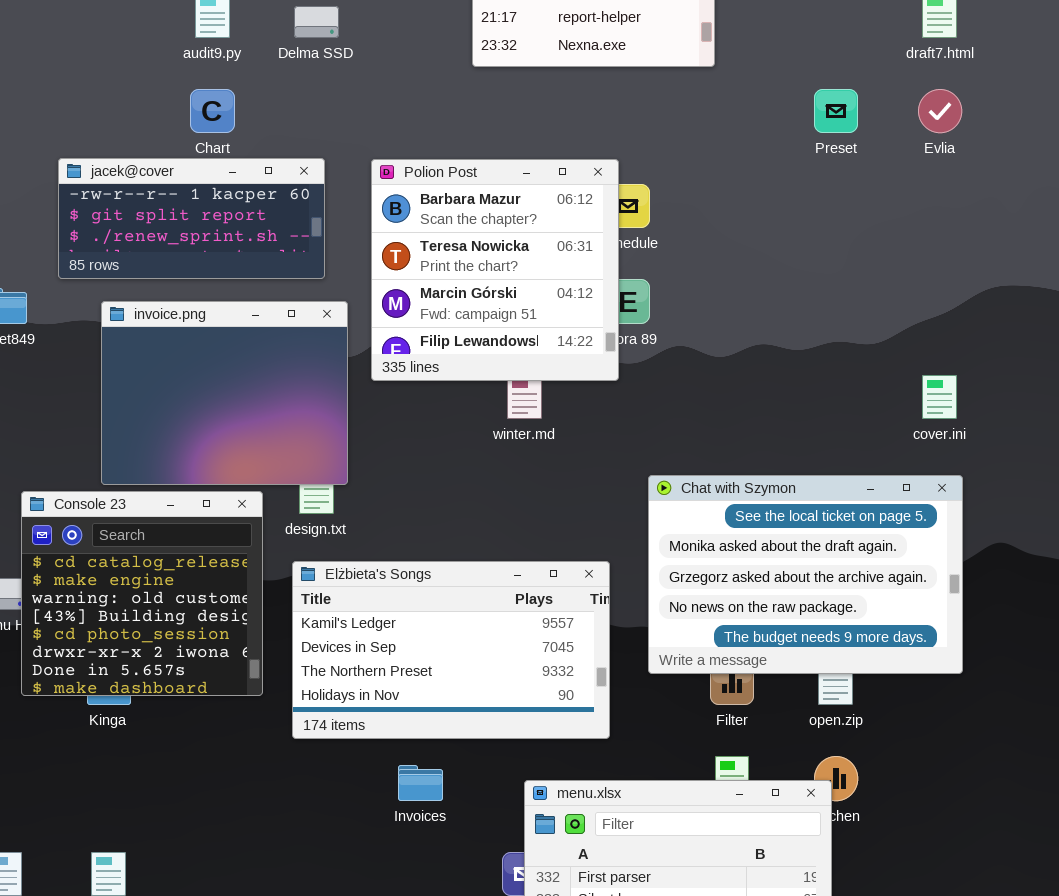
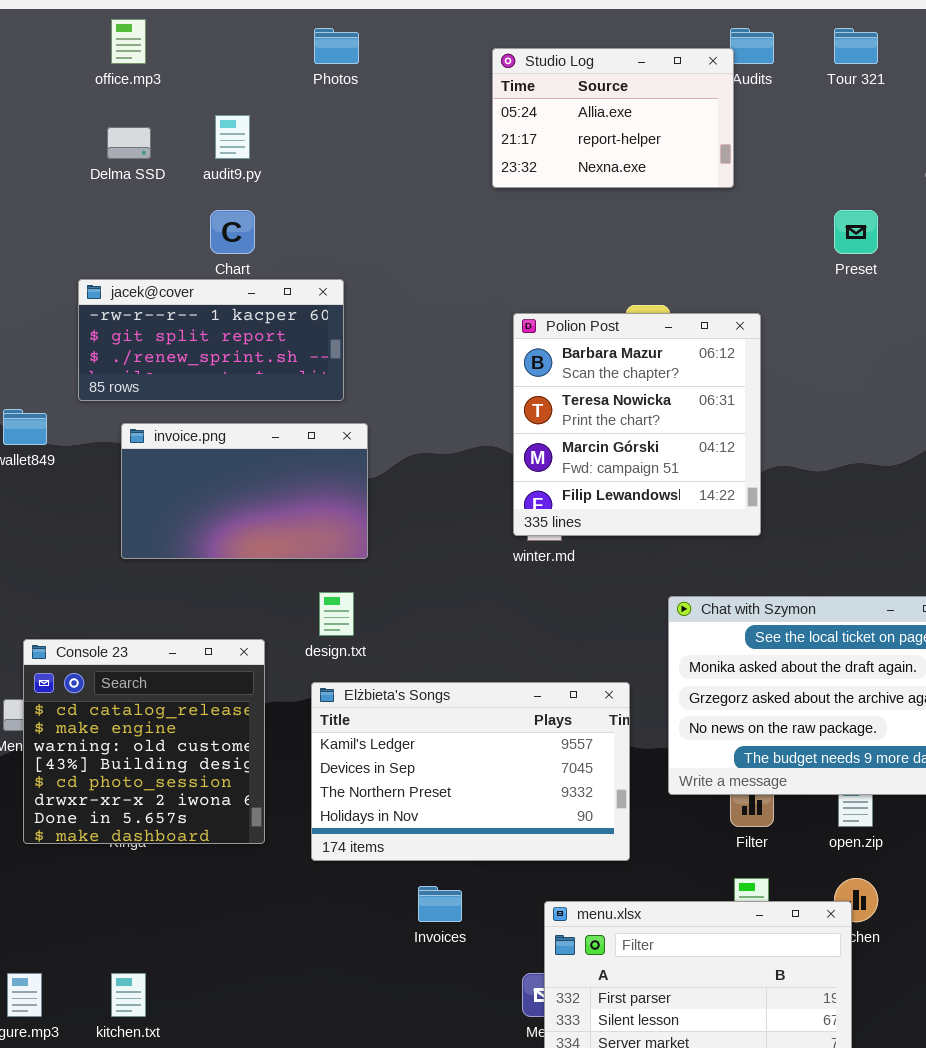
Delma SSD: [294,6,339,38] -> [107,127,151,159], moved
Polion Post: [371,159,619,381] -> [513,313,761,536], moved
invoice.png: [101,301,348,485] -> [121,423,368,559], resized
Console 23: [21,491,263,696] -> [23,639,265,844], moved

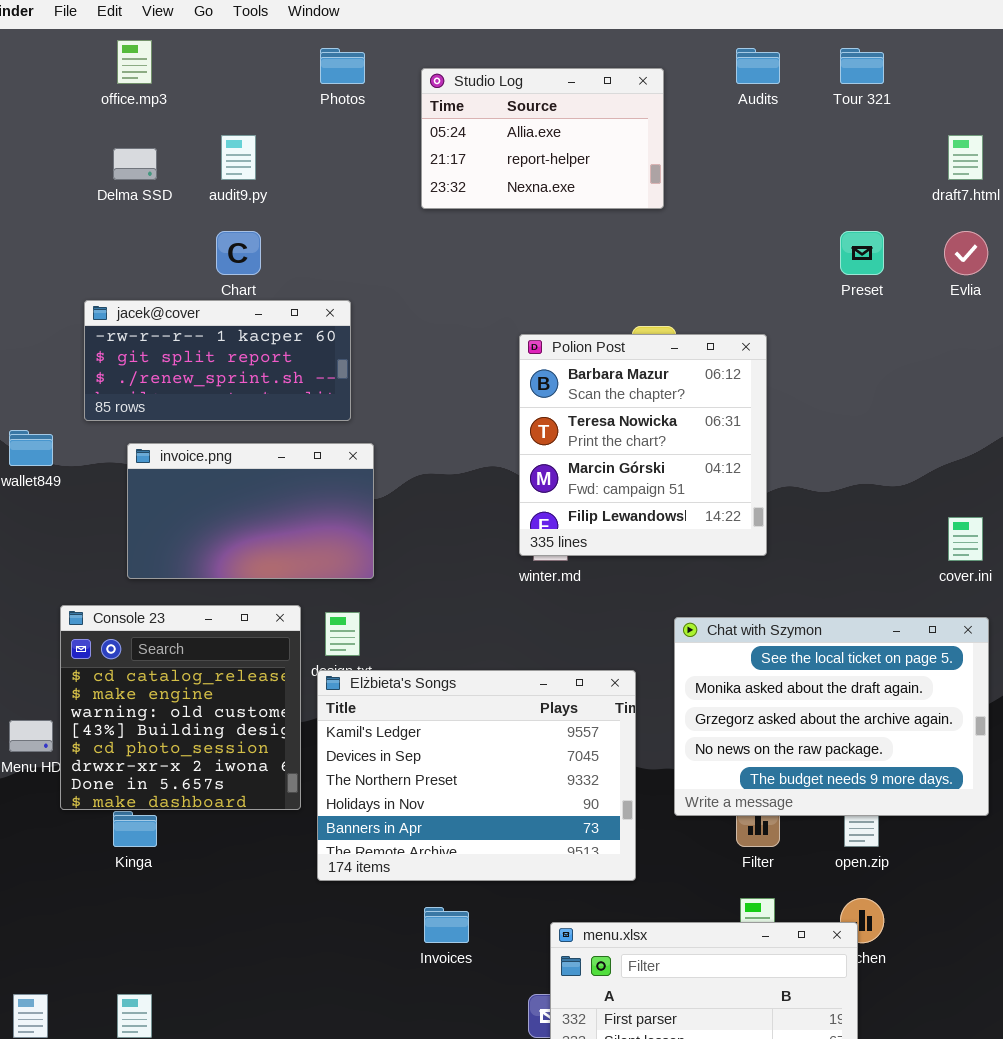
Studio Log: [492,48,734,188] -> [421,68,664,209], moved
Console 23: [23,639,265,844] -> [60,605,301,810], moved
Elżbieta's Songs: [311,682,630,861] -> [317,670,636,881], resized

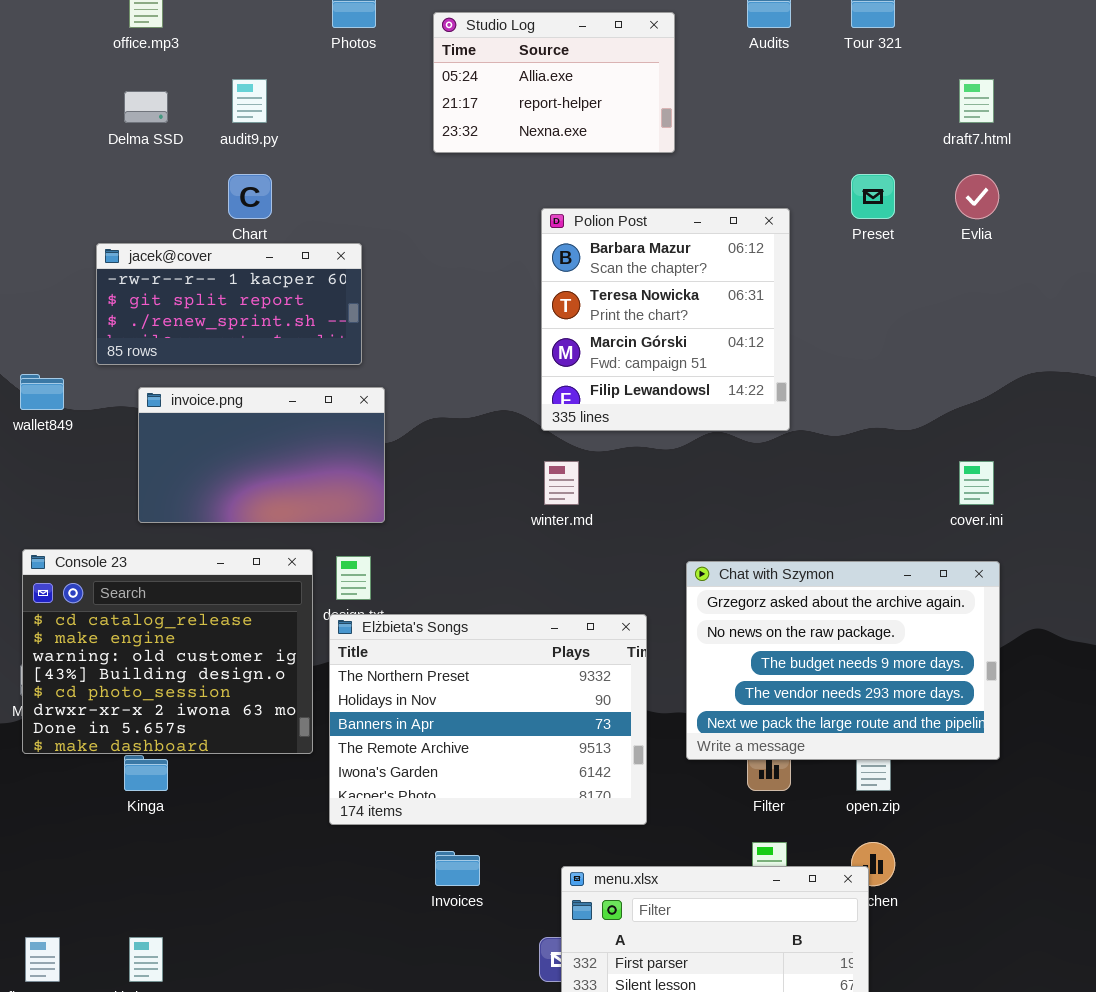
Polion Post: [519,334,767,556] -> [541,208,790,431], moved
Console 23: [60,605,301,810] -> [22,549,313,754], resized
Chat with Szymon: [674,617,989,816] -> [686,561,1000,760], scrolled down 2 rows
Elżbieta's Songs: [317,670,636,881] -> [329,614,647,825], scrolled down 2 rows

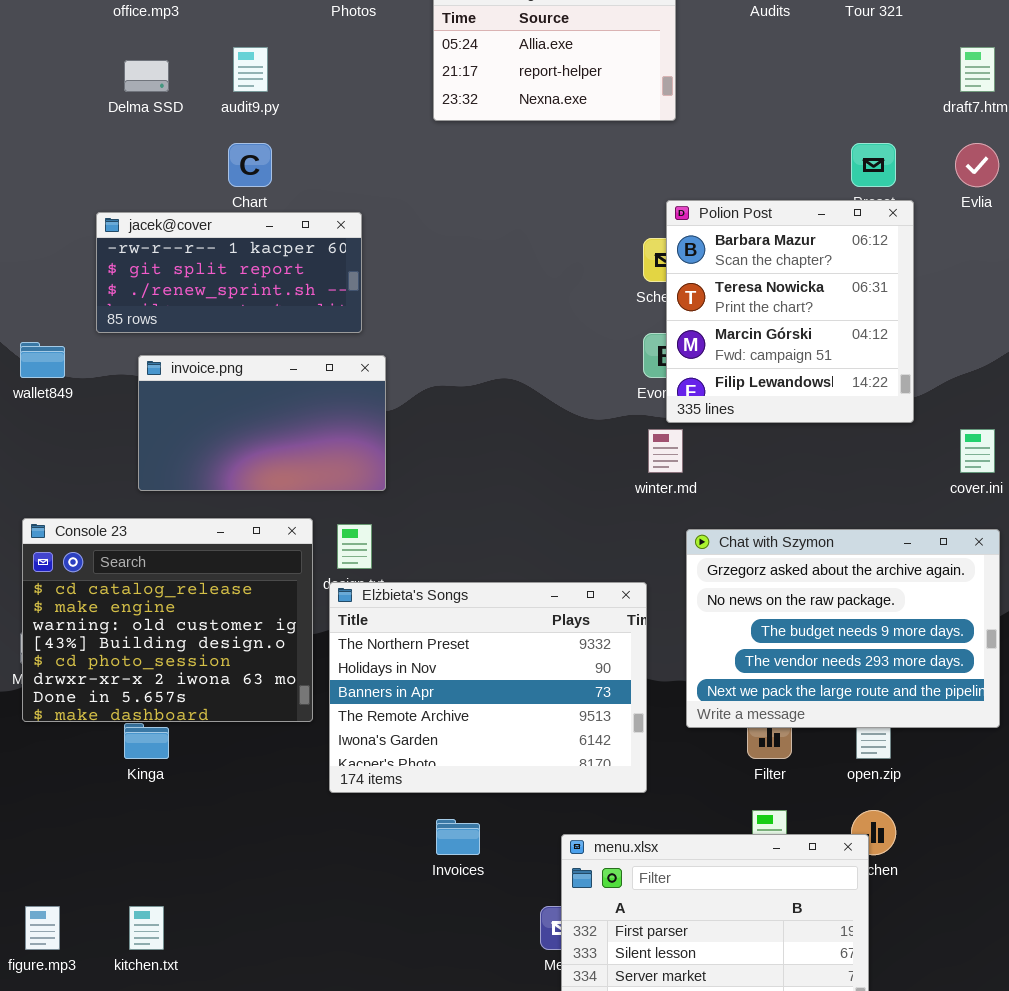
Polion Post: [541,208,790,431] -> [666,200,914,423], moved
winter.md: [544,461,579,505] -> [648,429,683,473], moved

